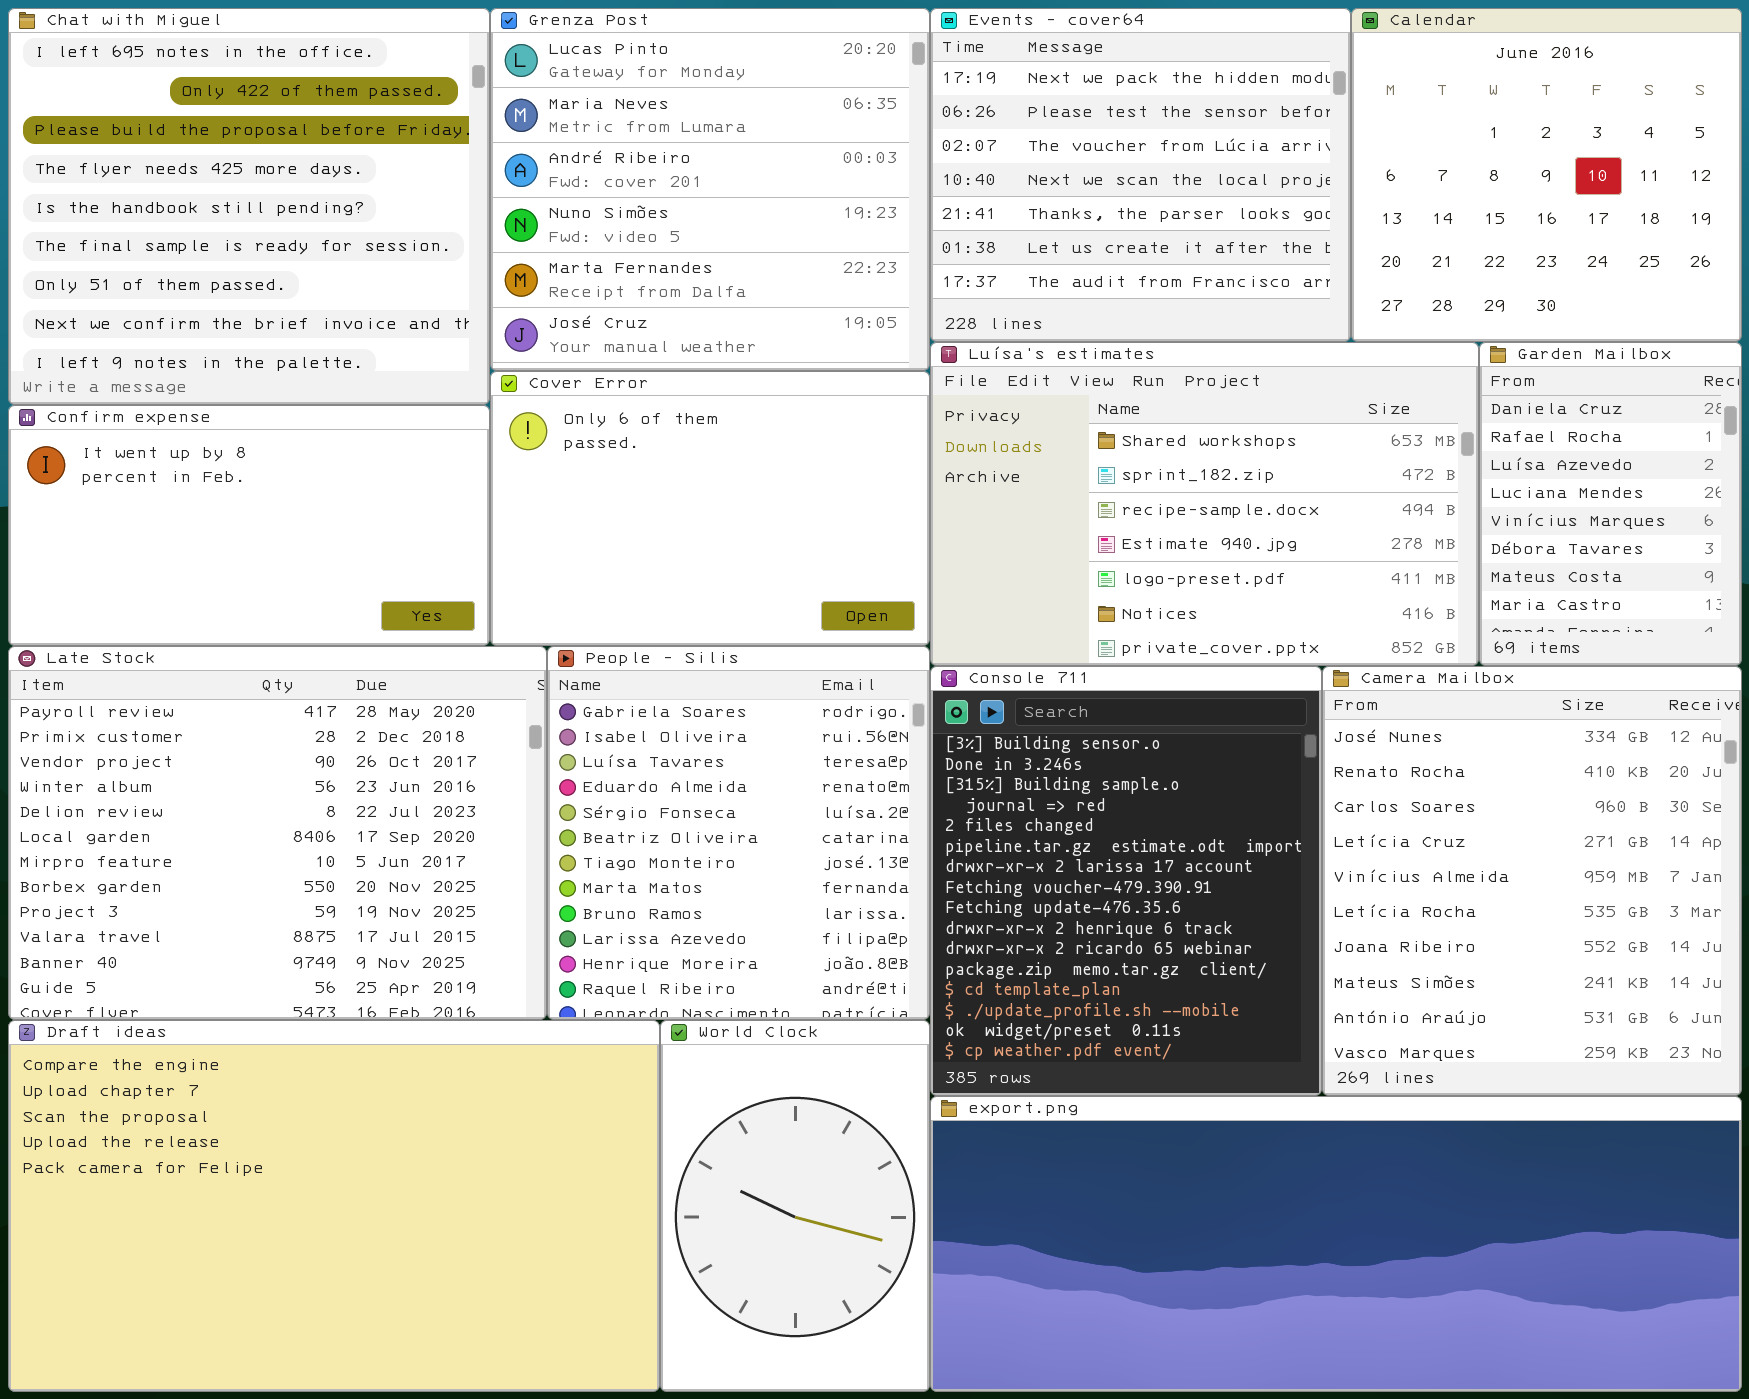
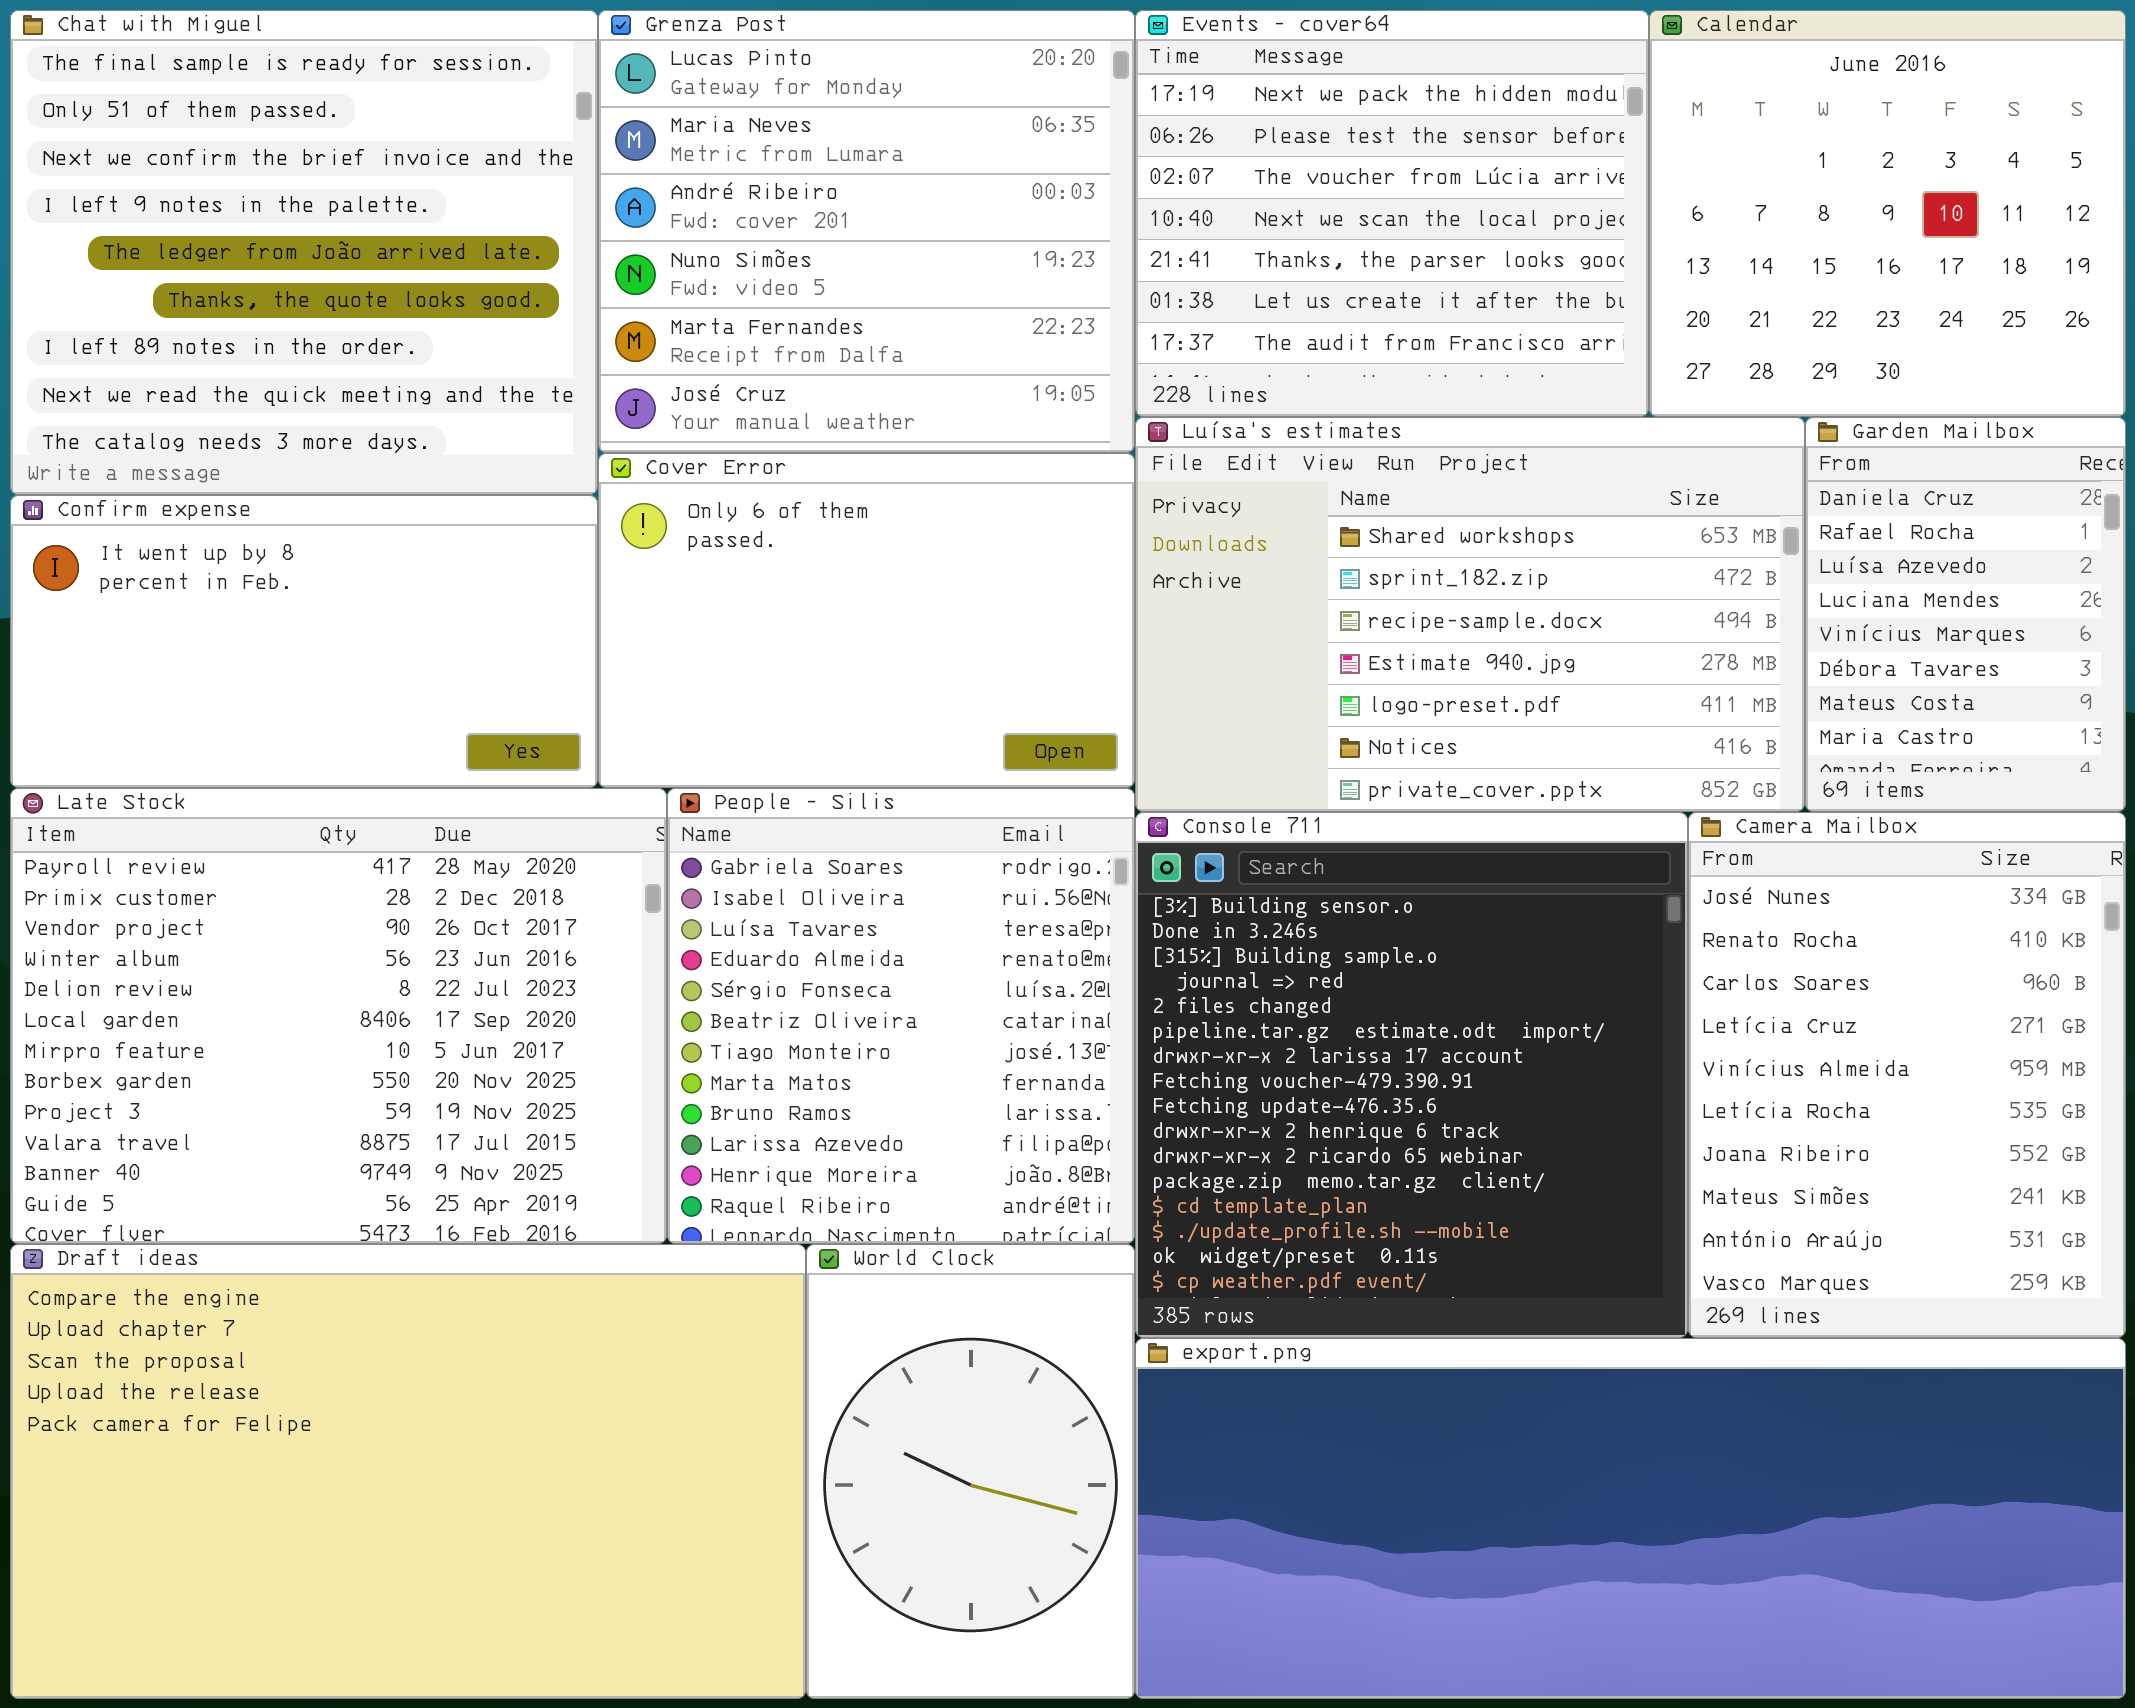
Chat with Miguel: [8,8,490,405] -> [10,10,598,495], scrolled down 5 rows
Console 711: [930,666,1322,1096] -> [1135,812,1688,1338], resized
Camera Mailbox: [1322,666,1742,1096] -> [1688,812,2126,1338], resized

